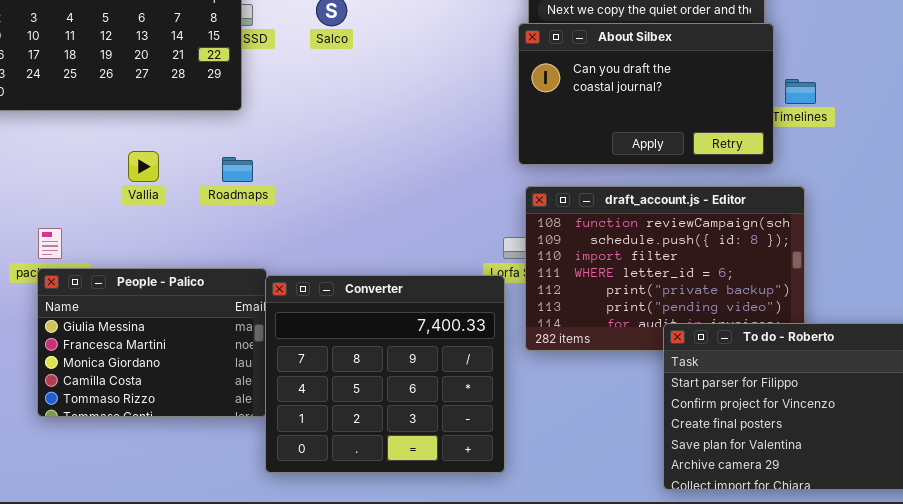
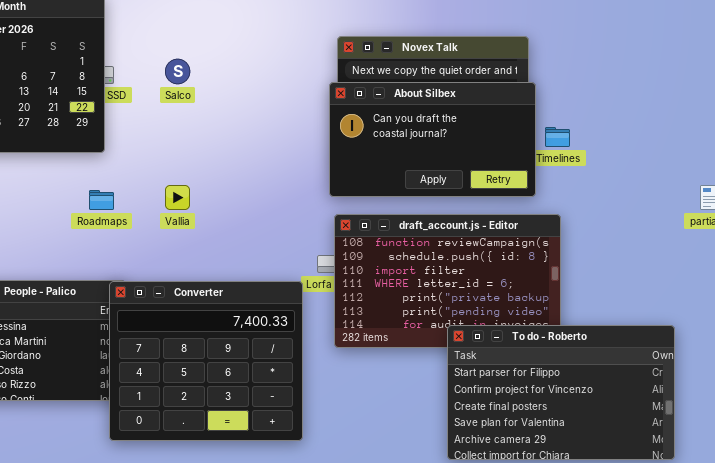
Vallia: [128,151,159,182] -> [165,185,190,210], moved
Converter: [265,275,505,473] -> [109,281,303,441], moved

